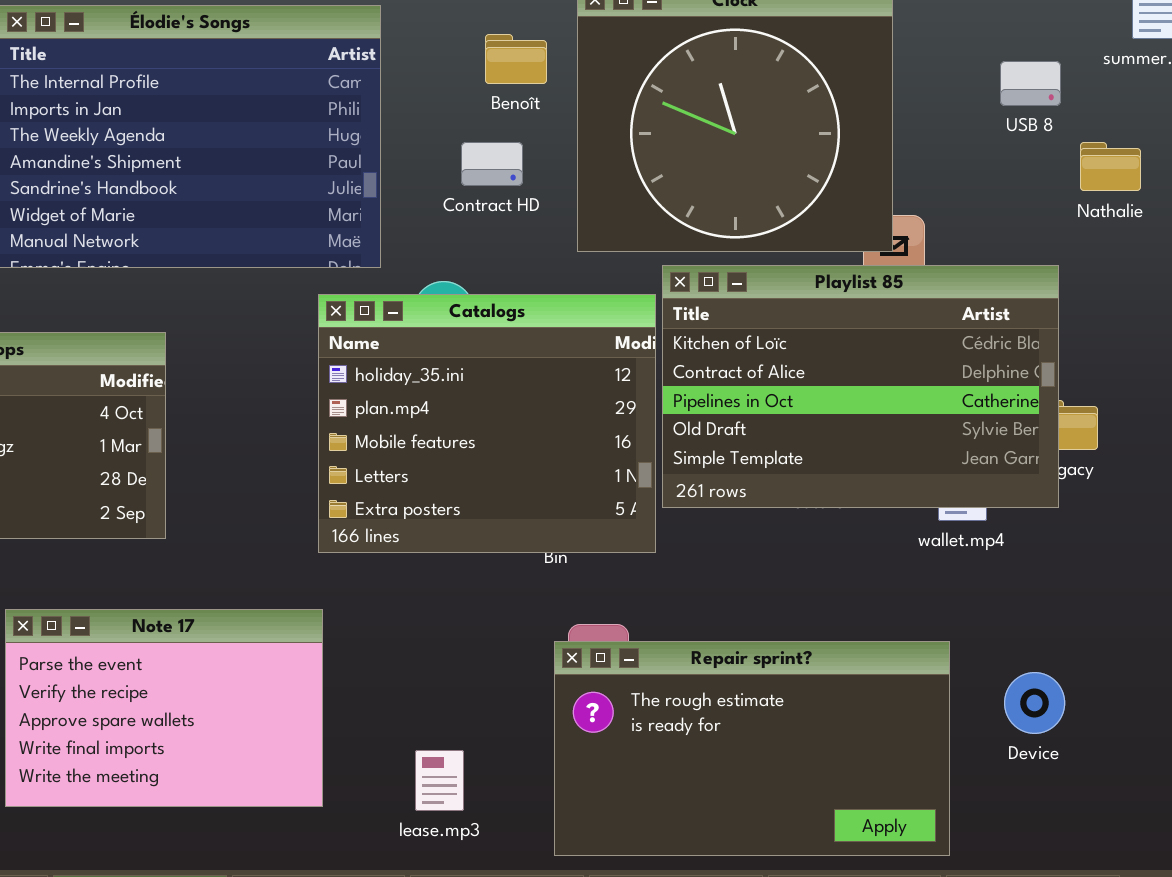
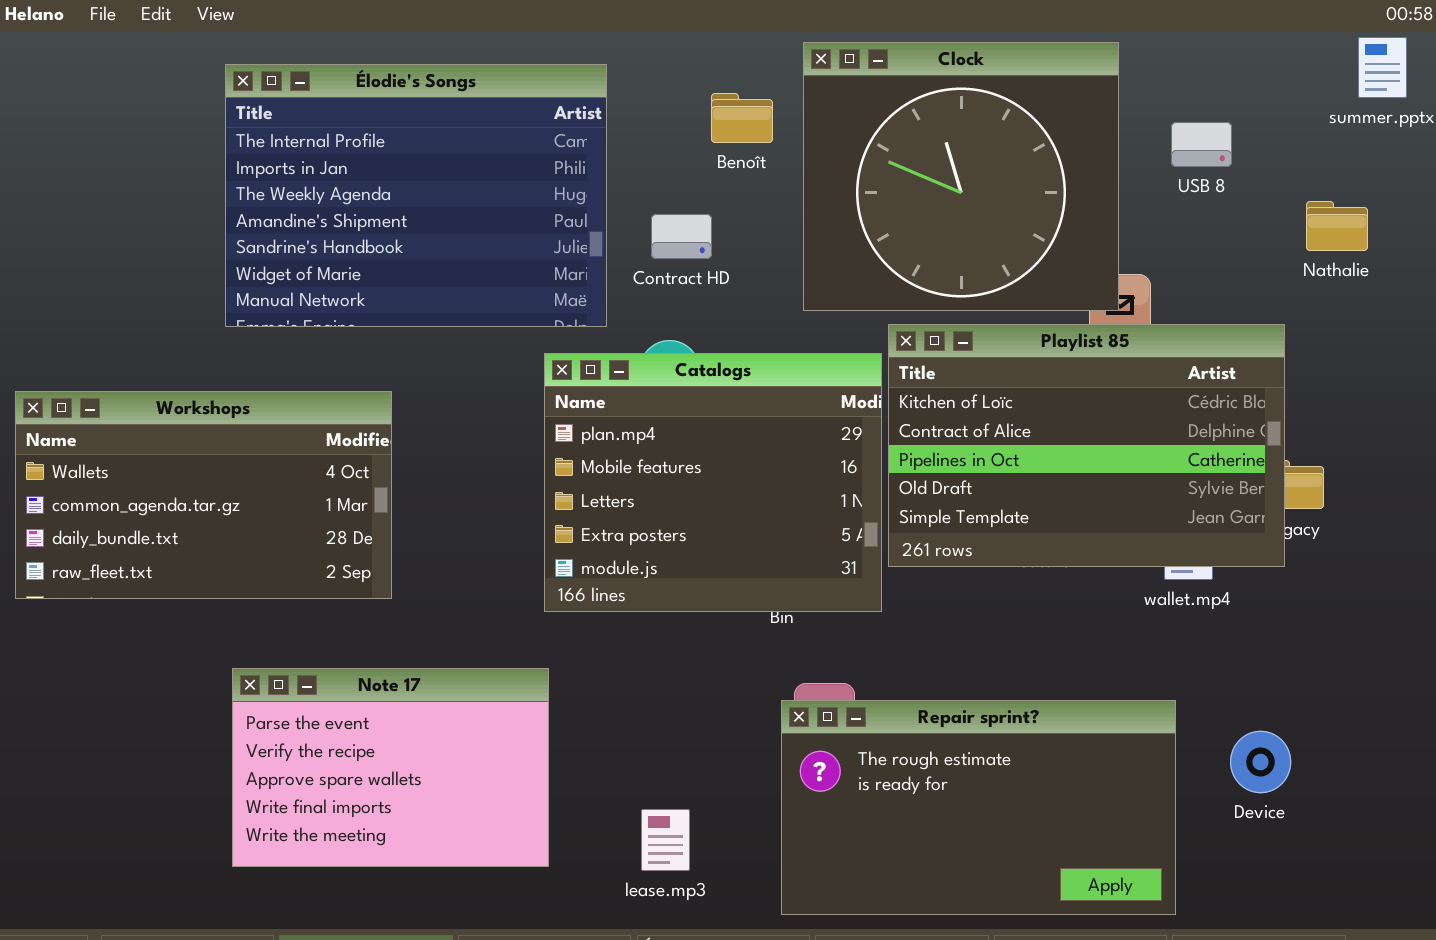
USB 8: [1000,61,1061,106] -> [1171,122,1232,167], moved
Contract HD: [461,142,523,186] -> [651,214,712,259], moved
Catalogs: [318,294,656,553] -> [544,353,882,612], scrolled down 1 row

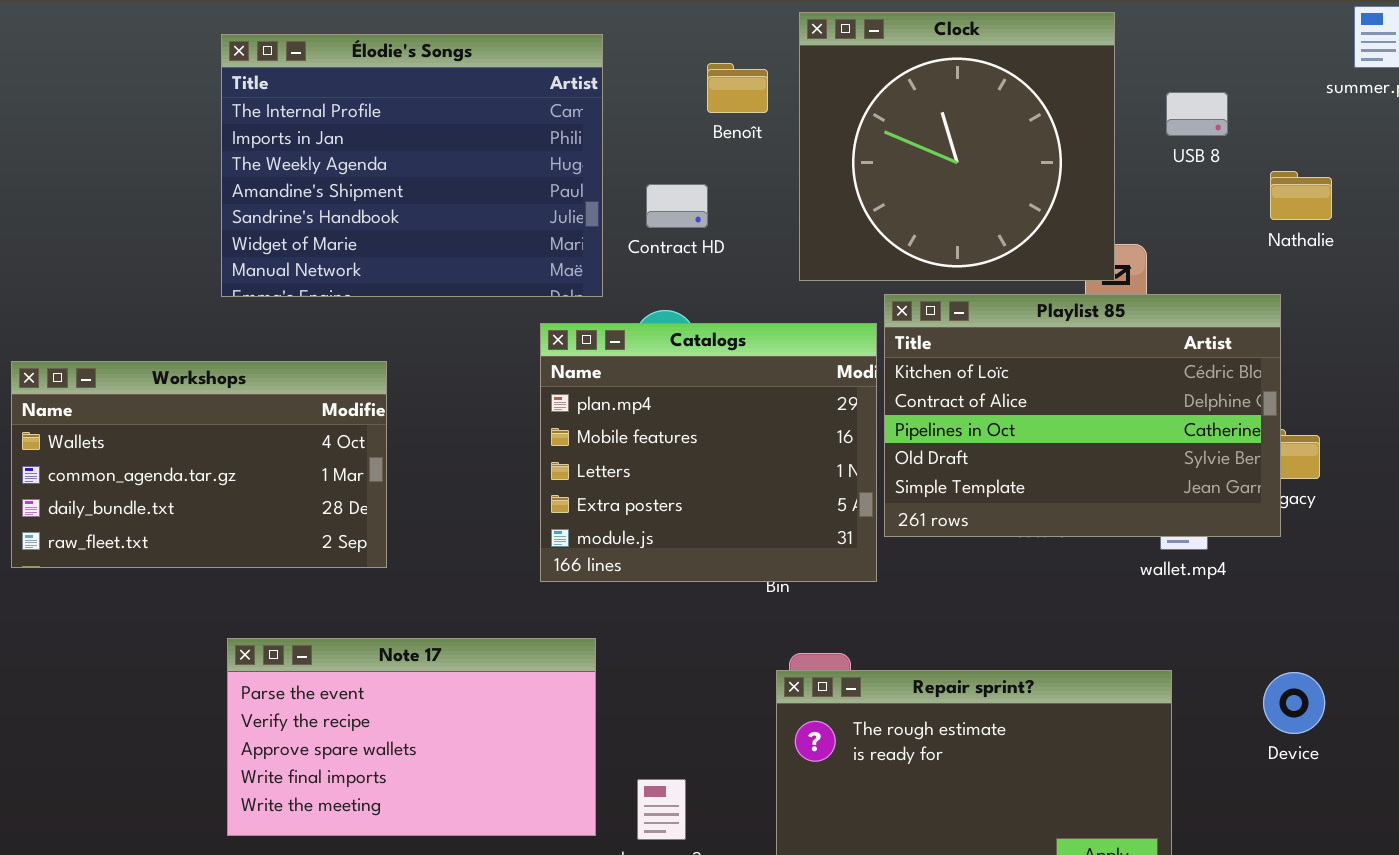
Nathalie: [1306,201,1368,251] -> [1270,171,1332,220], moved
Note 17: [232,668,549,867] -> [227,638,596,836], resized
Device: [1230,731,1291,793] -> [1263,672,1325,734], moved

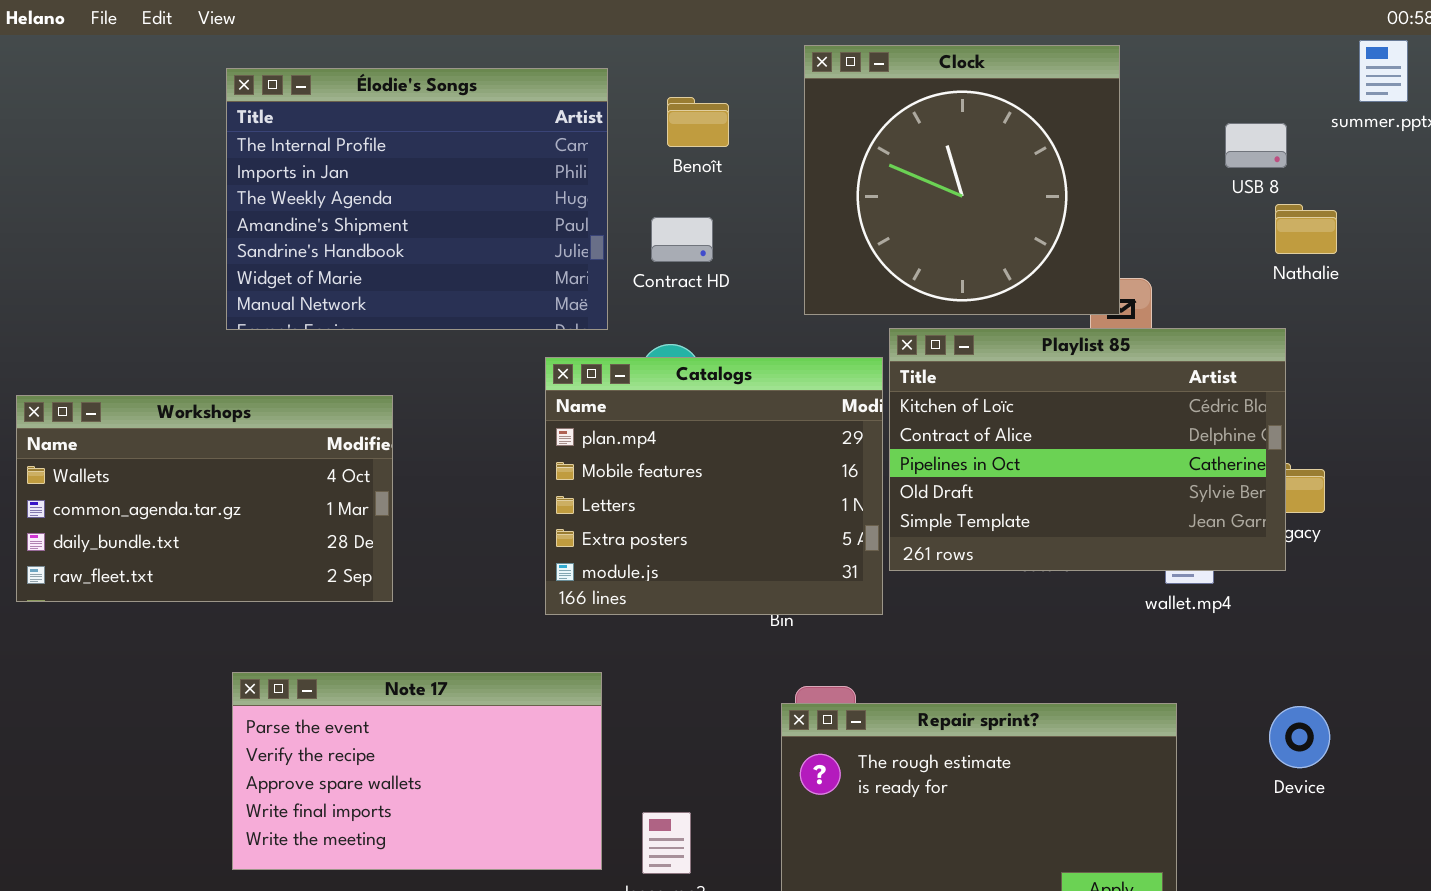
Benoît: [707,63,768,113] -> [667,97,729,147], moved
USB 8: [1166,92,1228,136] -> [1225,123,1287,168], moved

